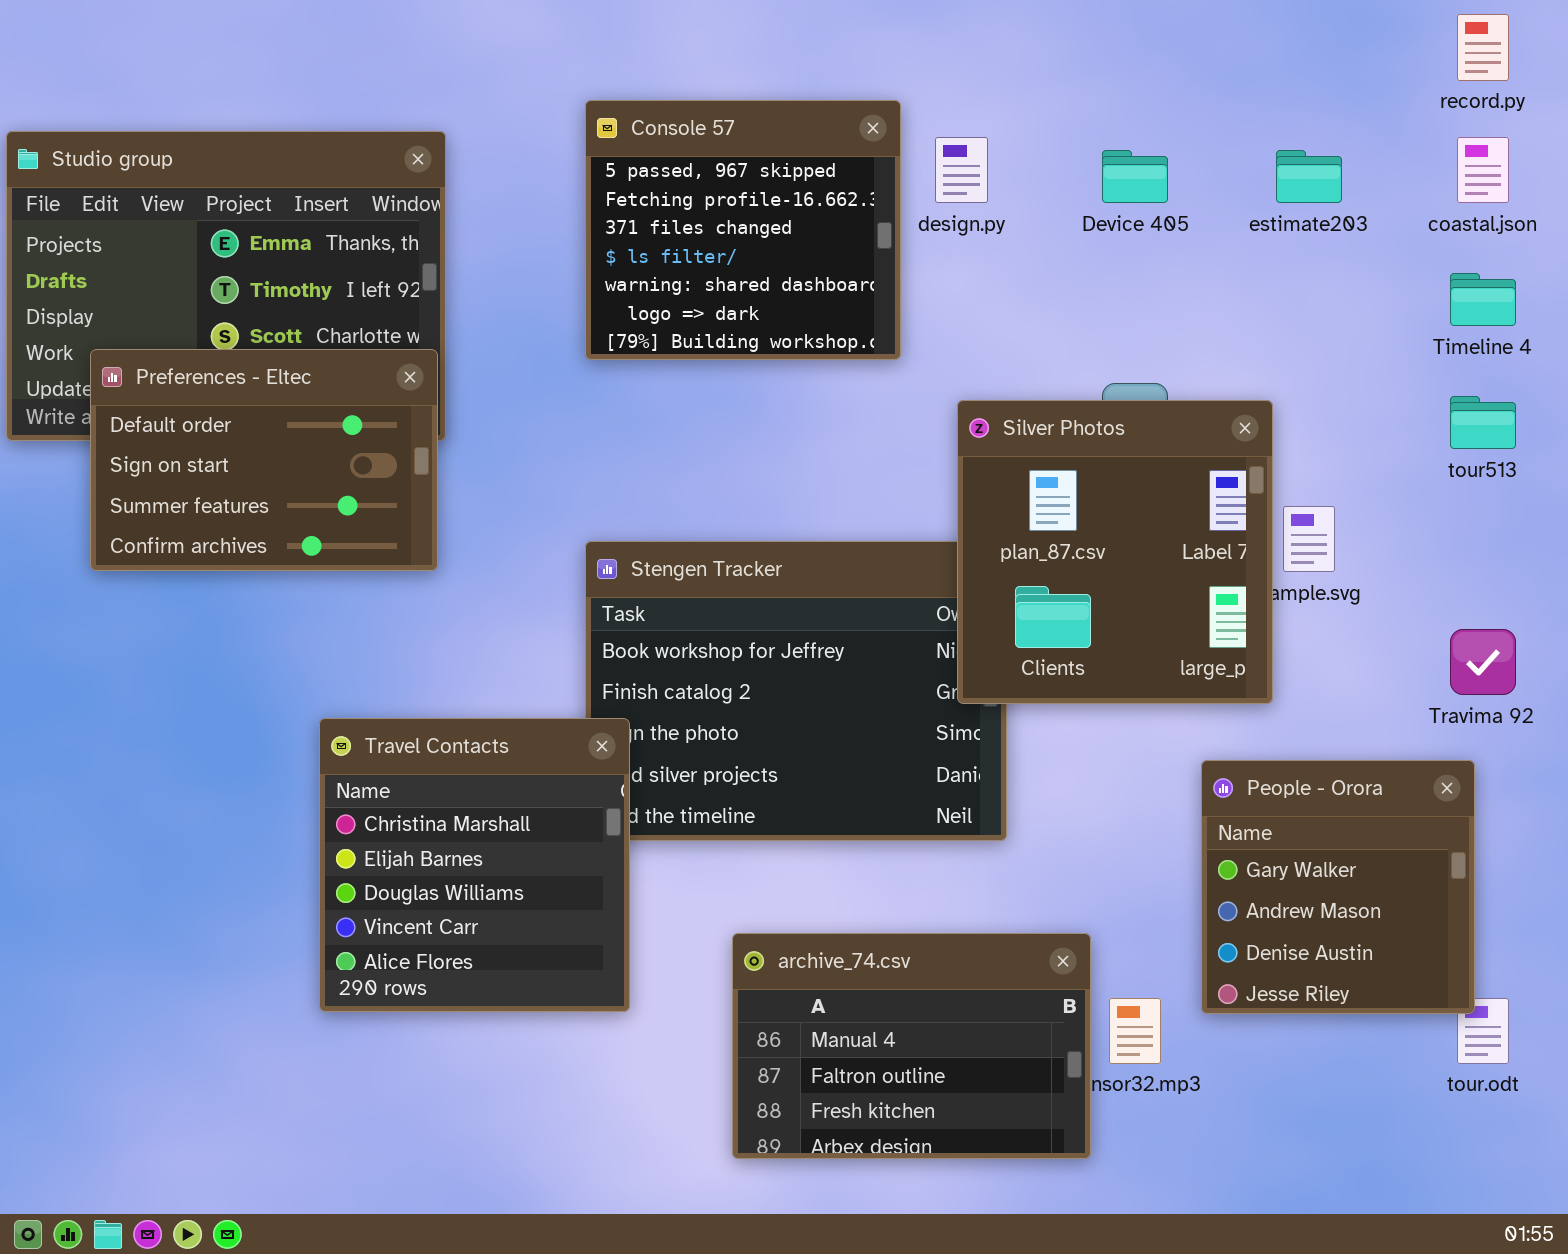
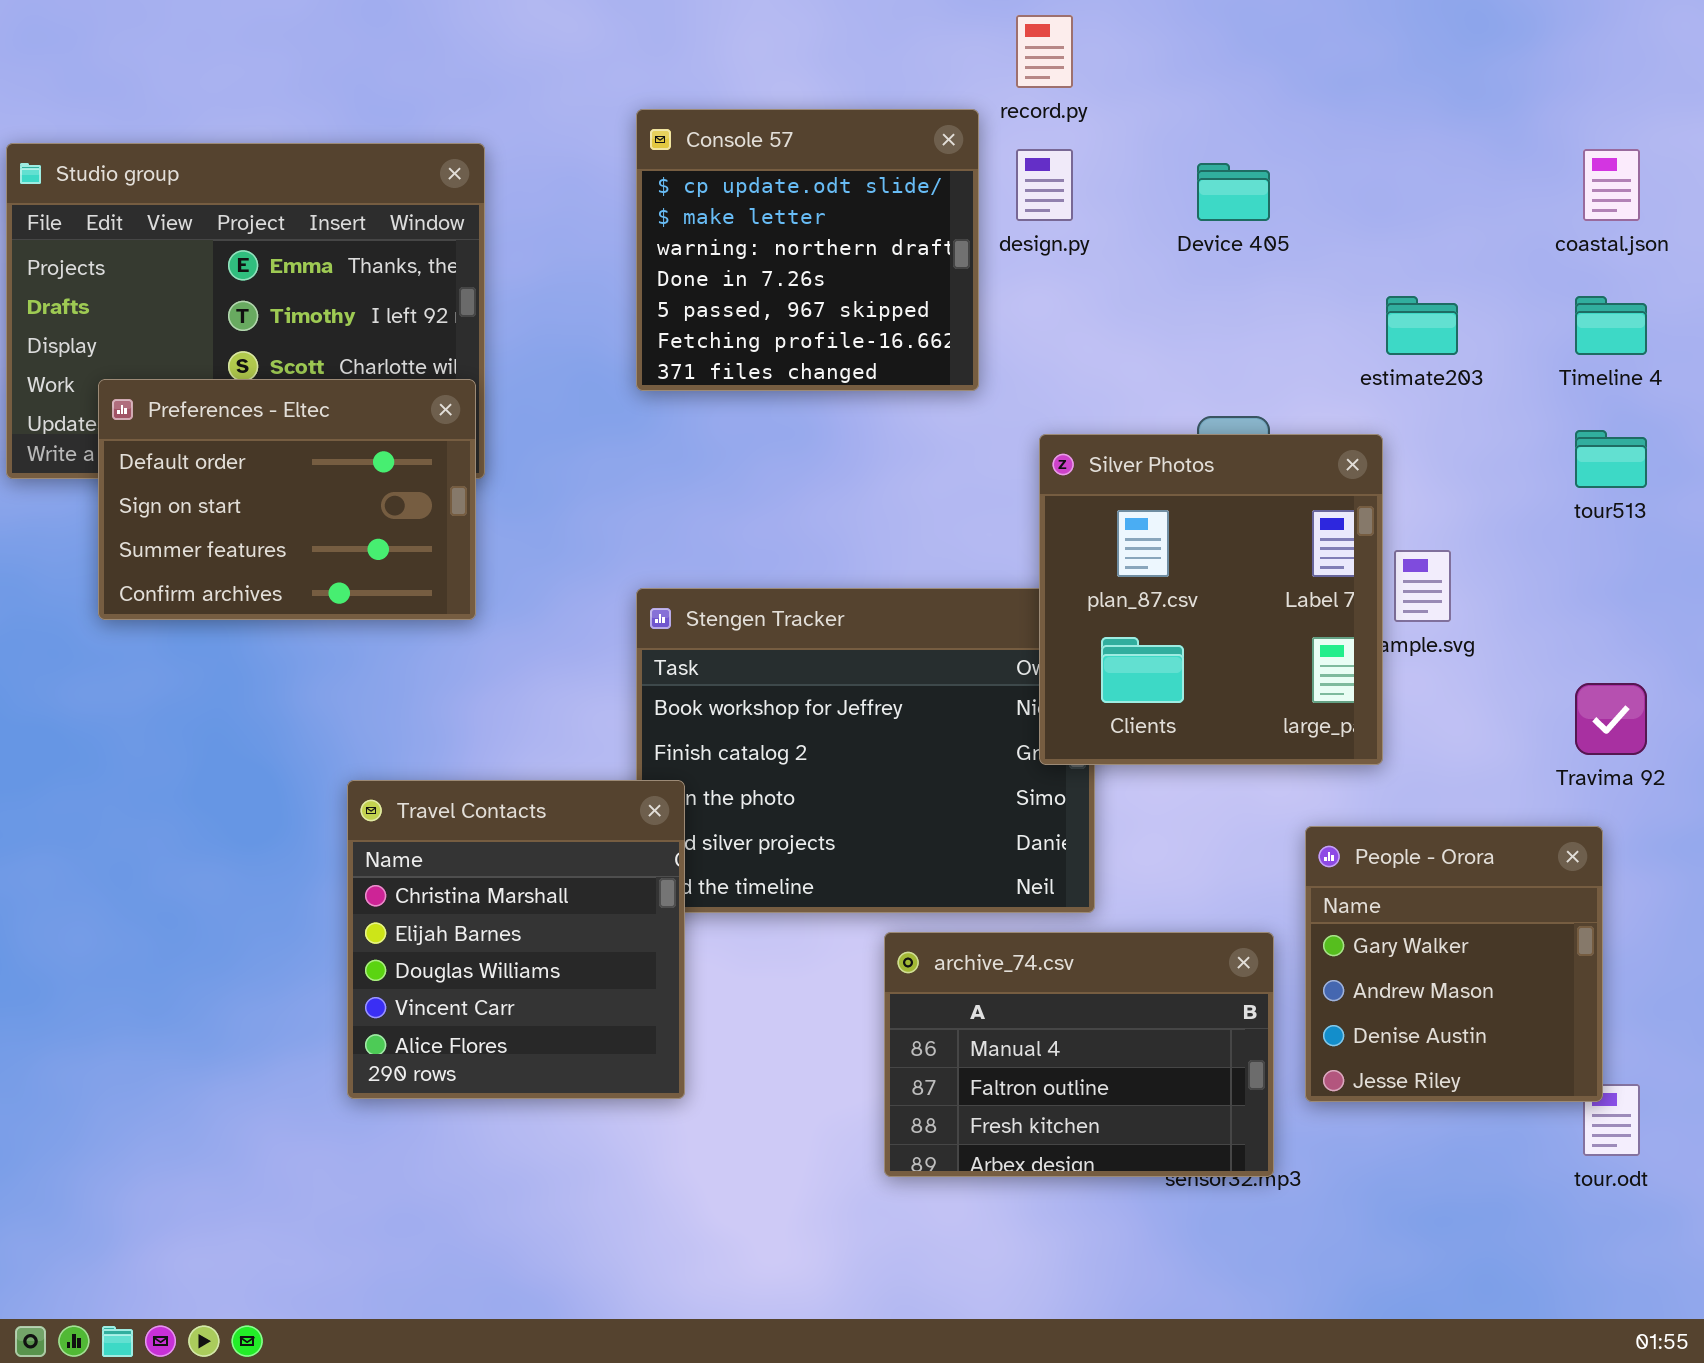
record.py: [1457,14,1509,81] -> [1016,15,1073,88], moved
Console 57: [585,100,901,360] -> [636,109,979,391], scrolled up 4 rows
estimate203: [1276,150,1342,203] -> [1386,296,1458,355], moved
archive_74.csv: [732,933,1091,1159] -> [884,932,1274,1177], moved

